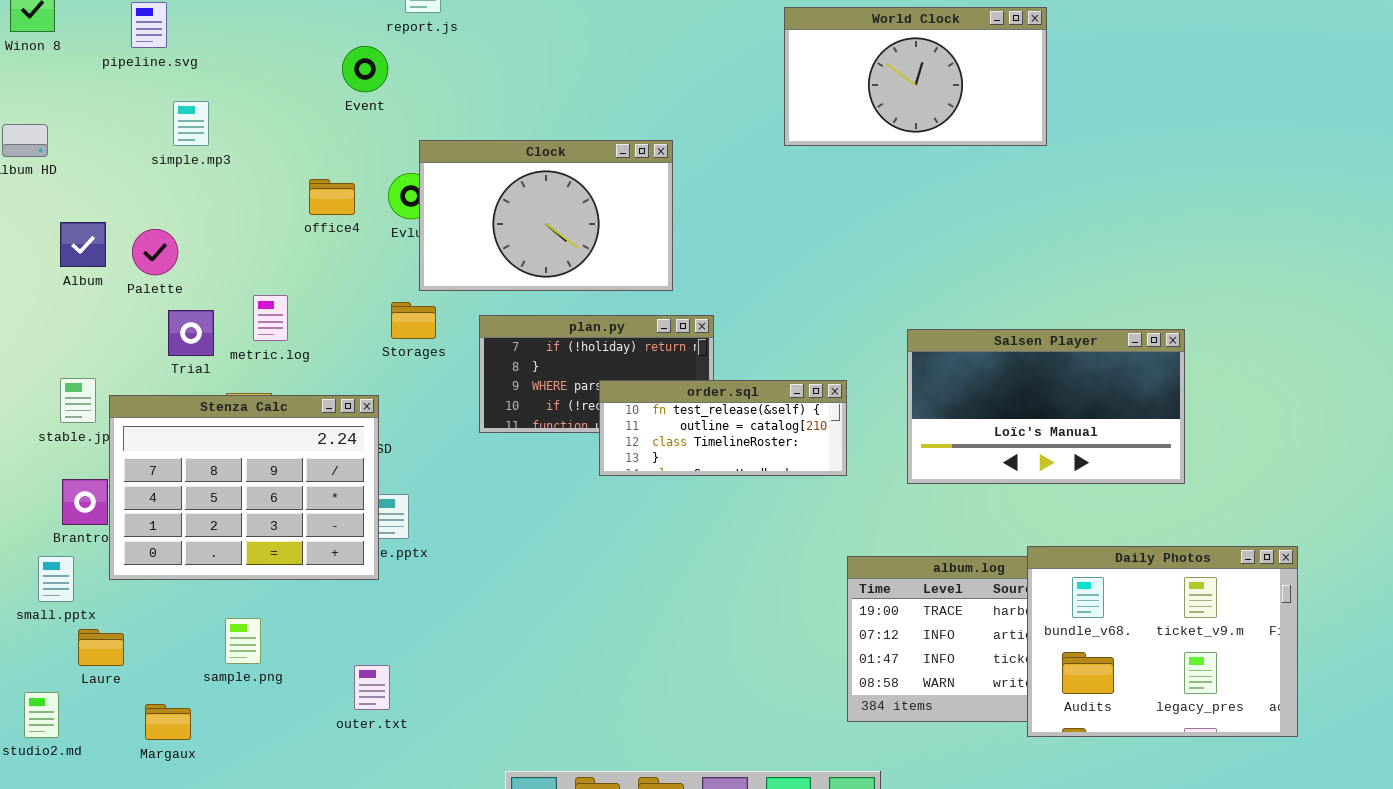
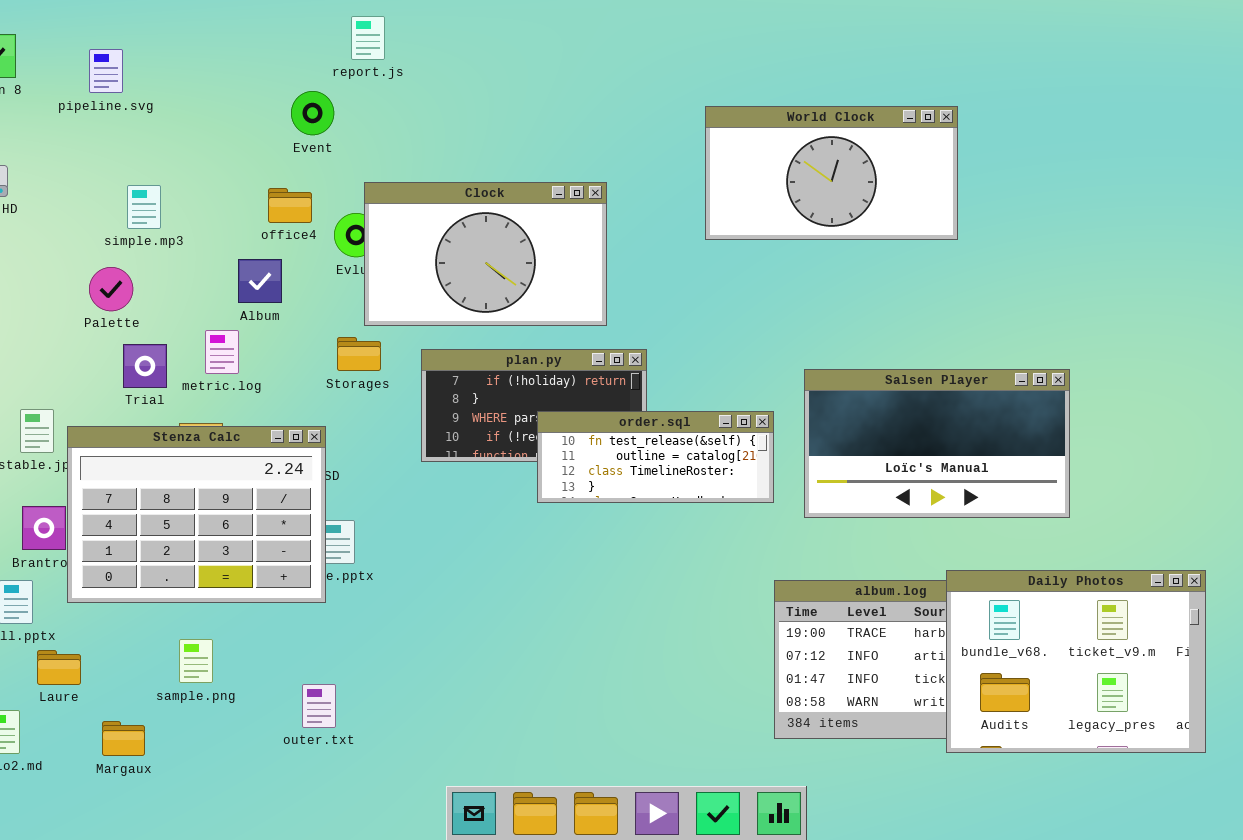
World Clock: [784,7,1047,146] -> [705,106,958,240], moved
simple.mp3: [173,101,209,146] -> [127,185,161,229], moved
office4: [309,179,355,215] -> [268,188,312,223], moved
Album: [60,222,106,267] -> [238,259,282,303], moved
Salsen Player: [907,329,1185,484] -> [804,369,1070,518], moved

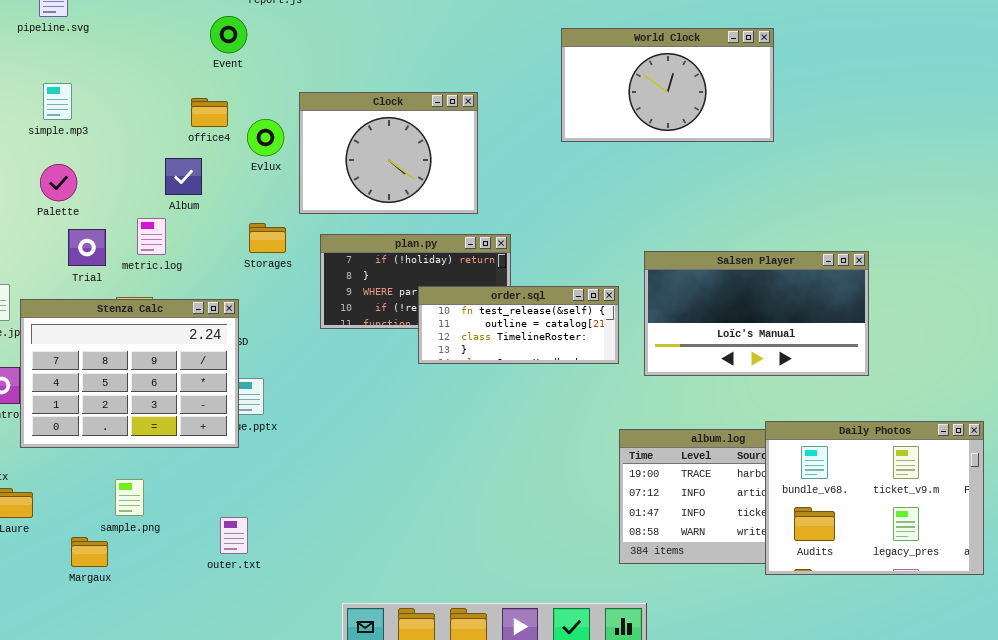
Clock: [364,182,607,326] -> [299,92,478,214], resized
simple.mp3: [127,185,161,229] -> [43,83,72,120], moved
Margaux: [102,721,145,756] -> [71,537,108,567], moved

